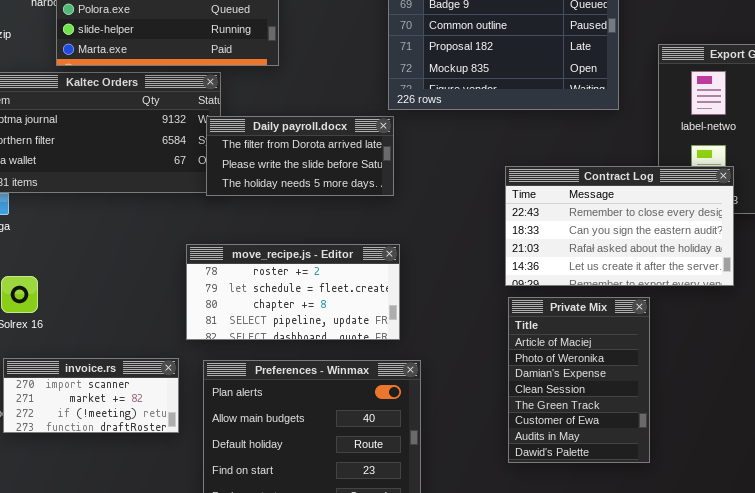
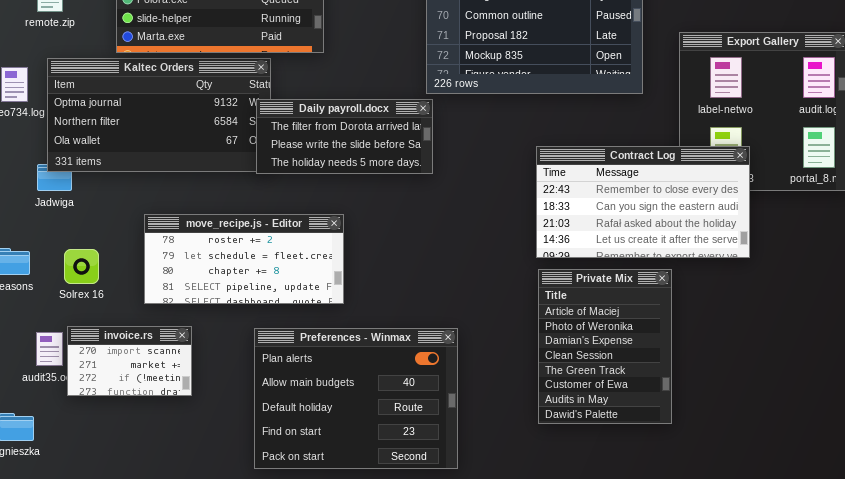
move_recipe.js - Editor: [186,244,400,340] -> [144,214,344,304], moved
invoice.rs: [3,358,179,433] -> [67,326,192,396], resized

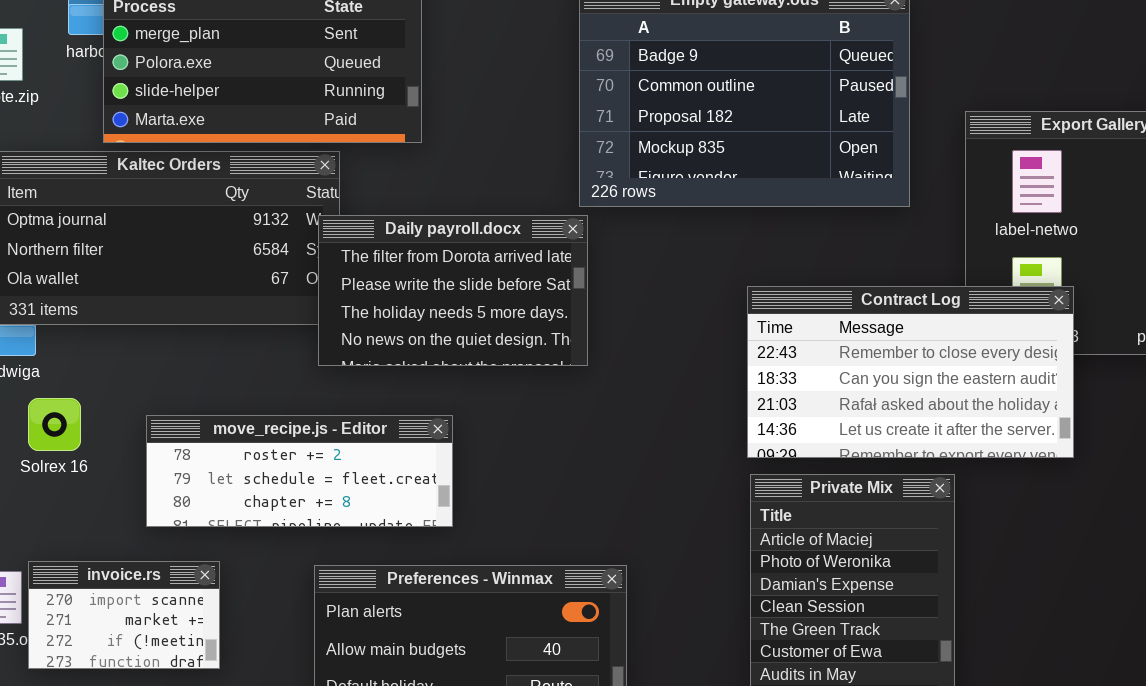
Daily payroll.docx: [256,99,433,174] -> [318,215,588,366], resized
move_recipe.js - Editor: [144,214,344,304] -> [146,415,453,527], resized
Solrex 16: [64,249,99,284] -> [28,398,81,451], moved

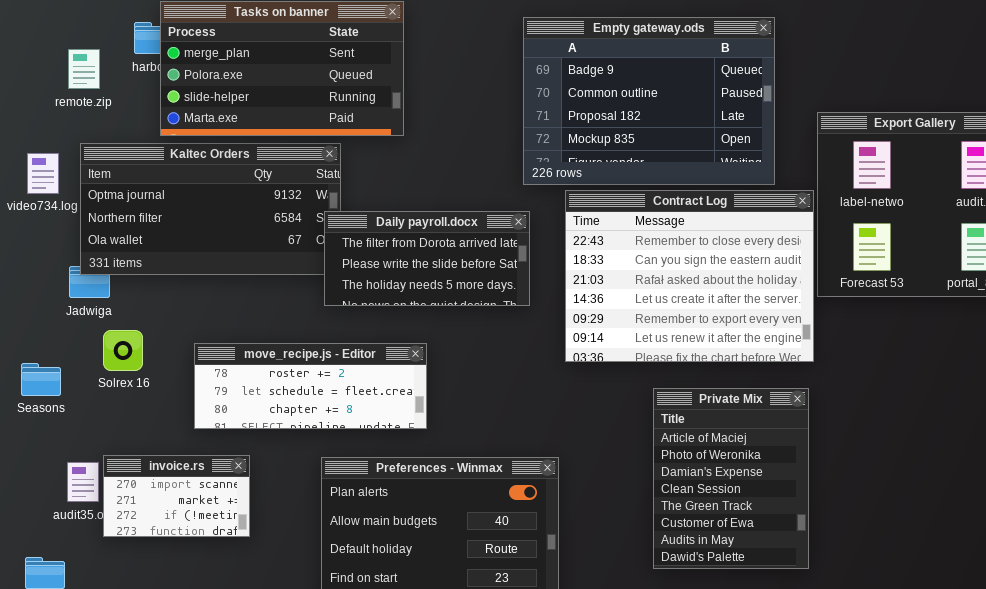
Daily payroll.docx: [318,215,588,366] -> [324,211,530,306], resized
Contract Log: [747,286,1074,458] -> [565,190,814,362], moved, resized

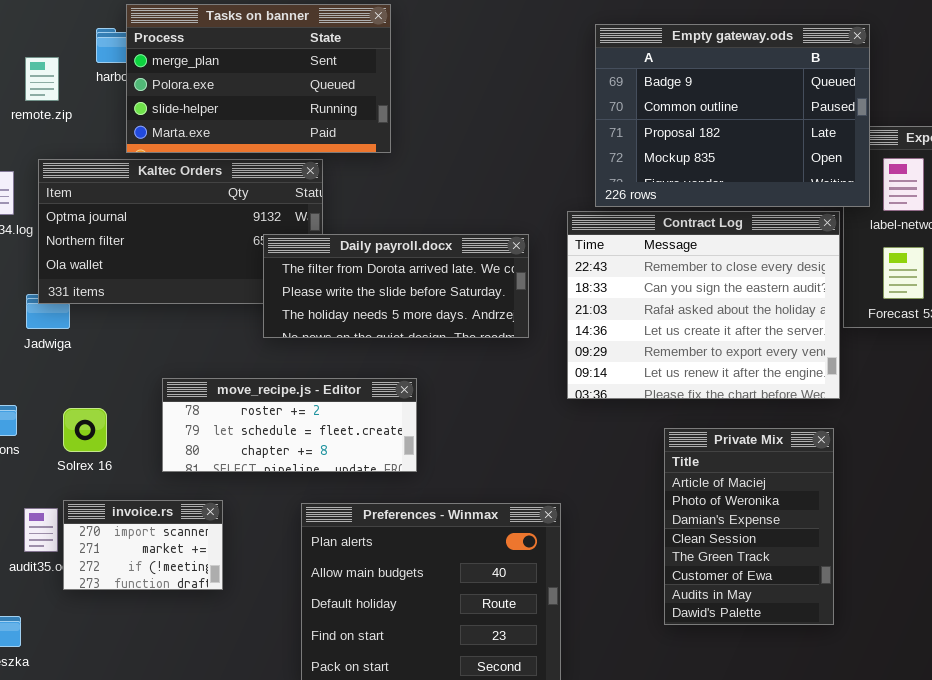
Empty gateway.ods: [523,17,775,185] -> [595,24,870,207], moved
Daily payroll.docx: [324,211,530,306] -> [263,234,529,338], resized
Solrex 16: [103,330,143,371] -> [63,408,107,452], moved

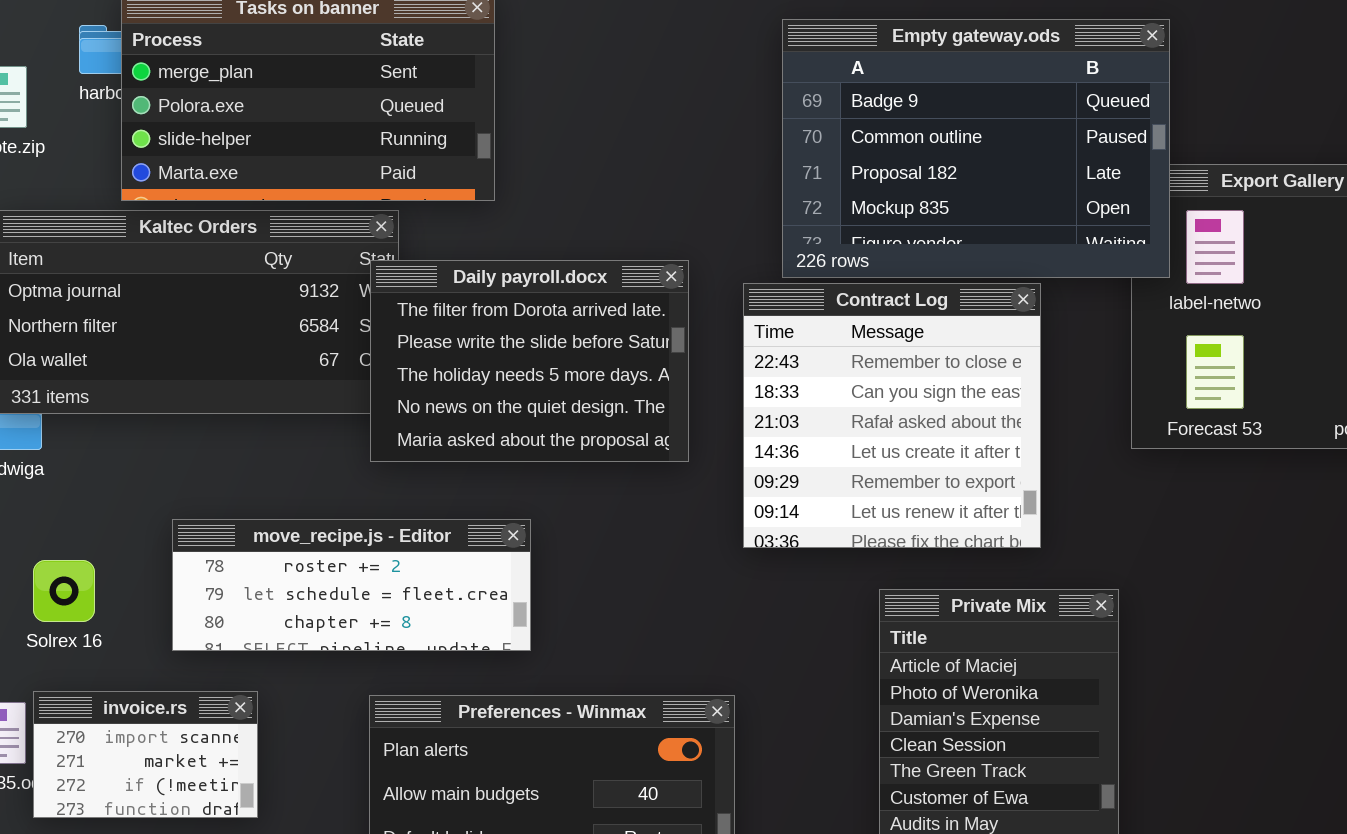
Contract Log: [567,211,840,399] -> [743,283,1041,548], resized
Daily payroll.docx: [263,234,529,338] -> [370,260,689,462], resized

